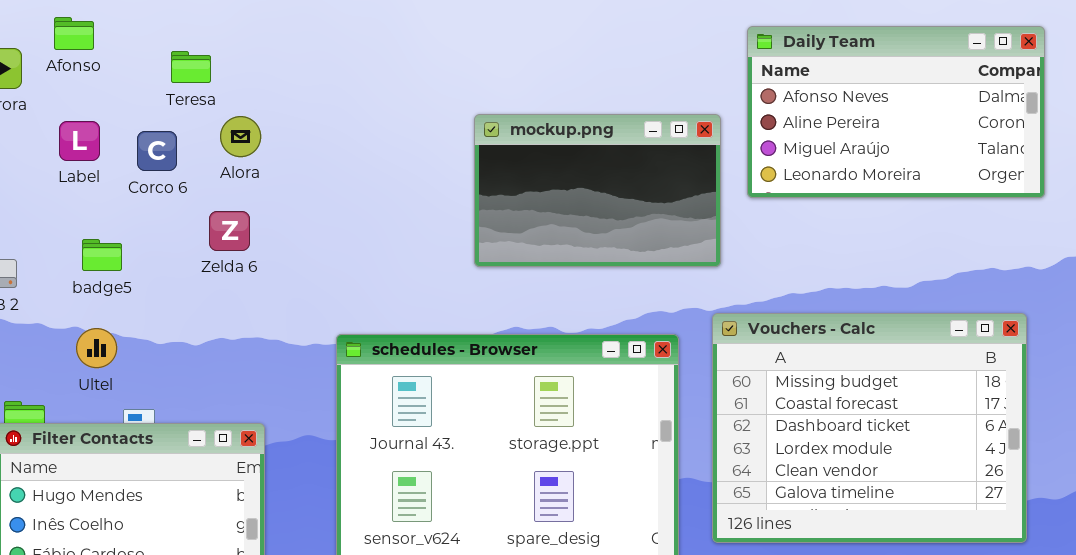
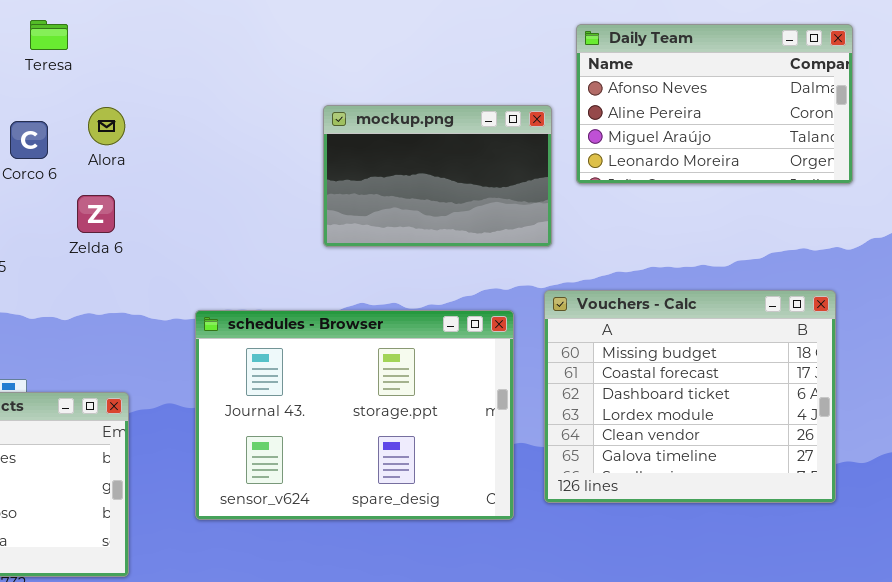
Teresa: [171,51,211,83] -> [30,20,68,50], moved

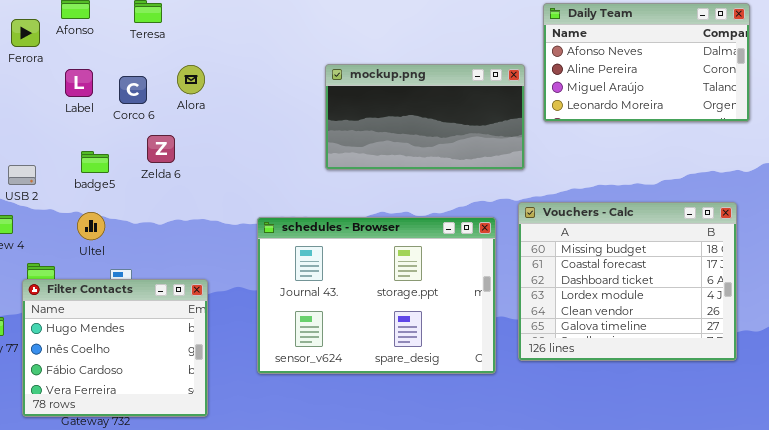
mockup.png: [323,105,552,247] -> [325,64,525,170], resized
Zelda 6: [77,195,115,233] -> [147,135,175,163], moved

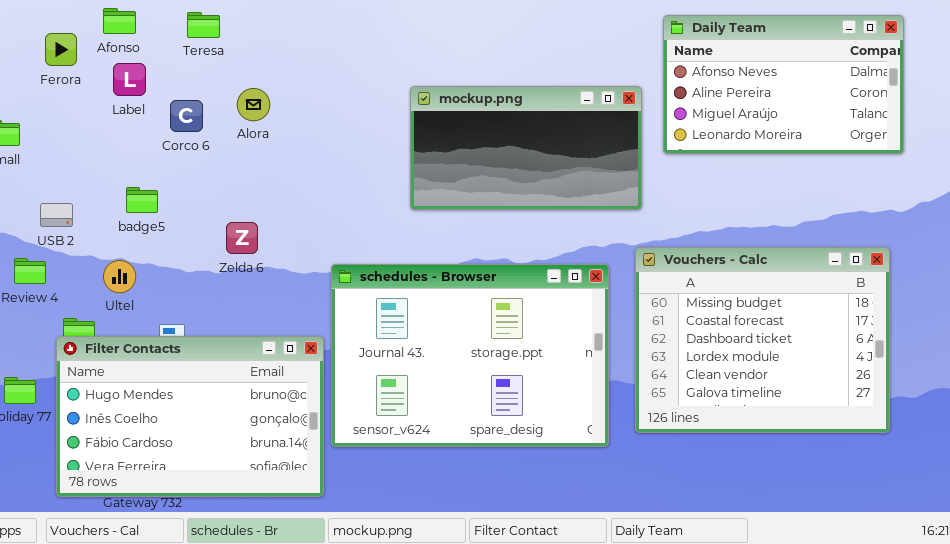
Label: [65,69,93,97] -> [113,63,146,96], moved
Zelda 6: [147,135,175,163] -> [226,222,258,254], moved
Ultel: [77,212,105,240] -> [103,260,136,293], moved
Filter Contacts: [22,279,208,417] -> [56,336,324,497], resized

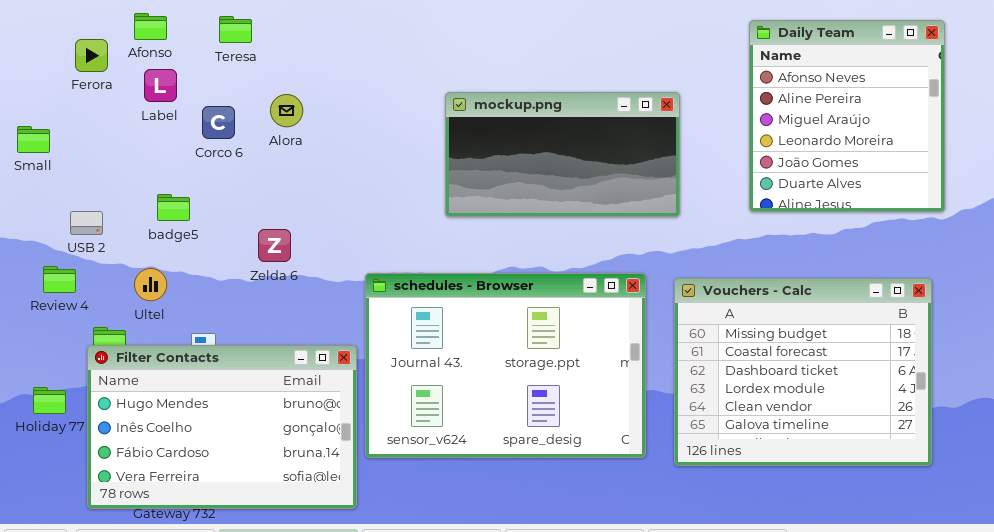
Daily Team: [663,15,904,154] -> [749,20,945,212], resized
Vouchers - Calc: [635,247,890,433] -> [674,278,932,466], moved

